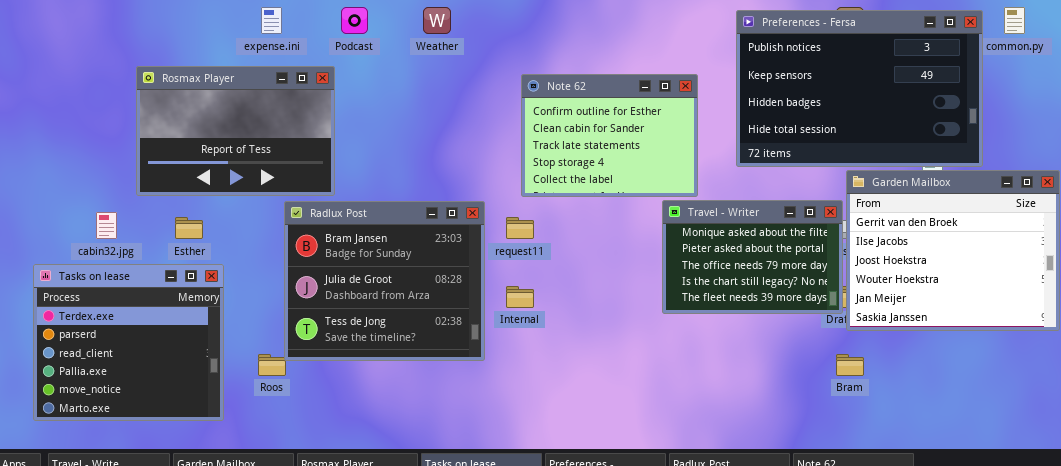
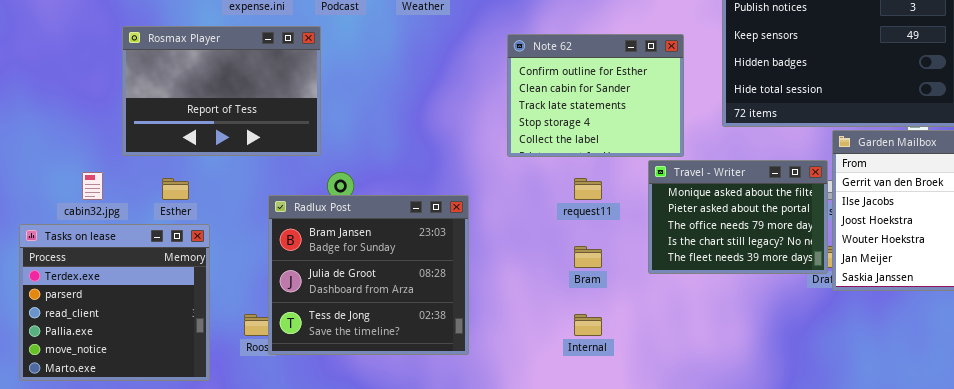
Radlux Post: [284,201,485,361] -> [268,195,469,355], moved
request11: [506,217,534,239] -> [574,178,602,200], moved
Internal: [506,286,534,308] -> [574,314,602,336], moved
Bram: [836,354,864,376] -> [574,246,602,268], moved

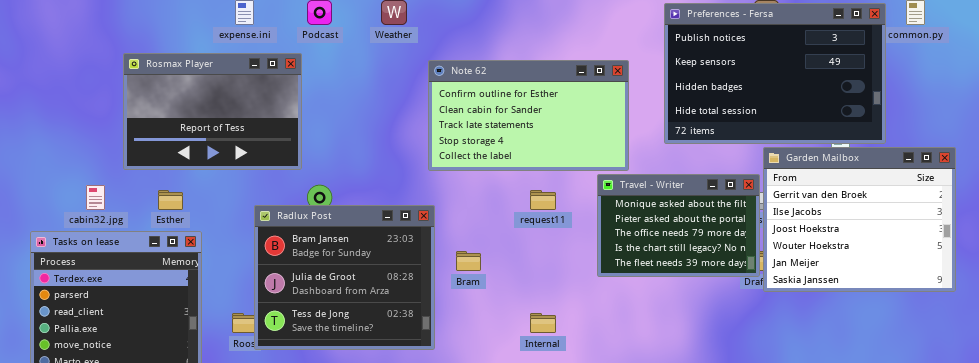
Note 62: [507,34,684,157] -> [428,60,629,171], resized
Bram: [574,246,602,268] -> [456,251,481,271], moved

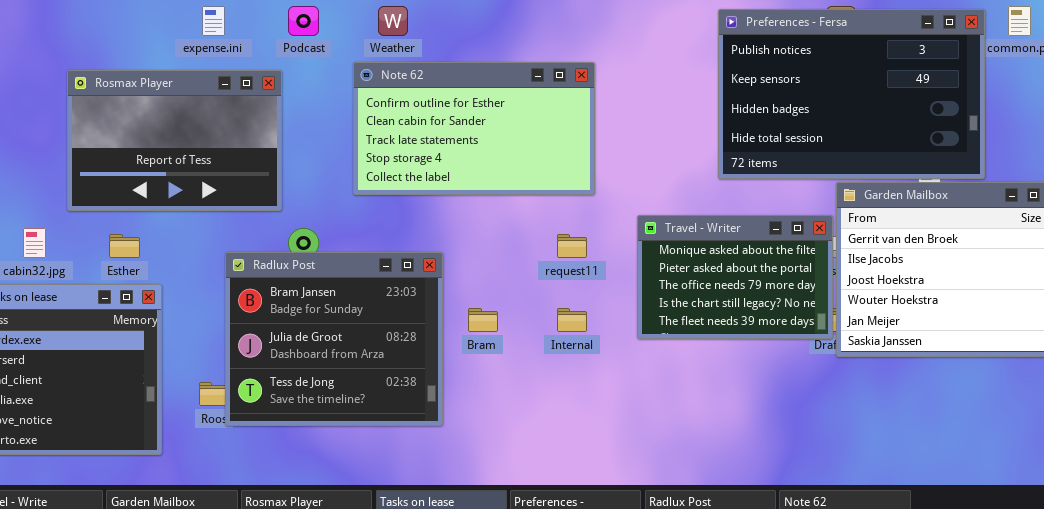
Note 62: [428,60,629,171] -> [353,62,595,195], moved
Internal: [530,313,556,333] -> [557,308,587,332], moved

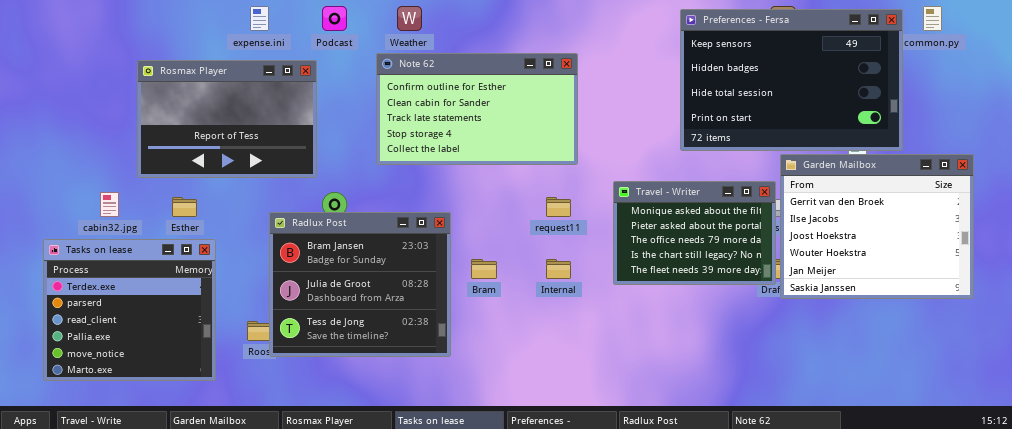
Preferences - Fersa: [718,9,985,179] -> [680,9,903,151], scrolled down 1 row

